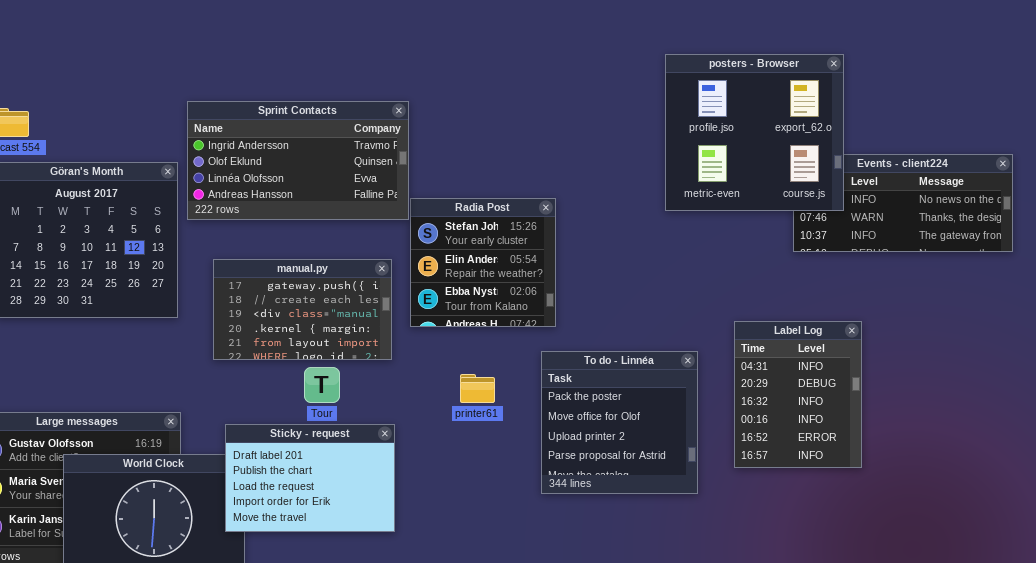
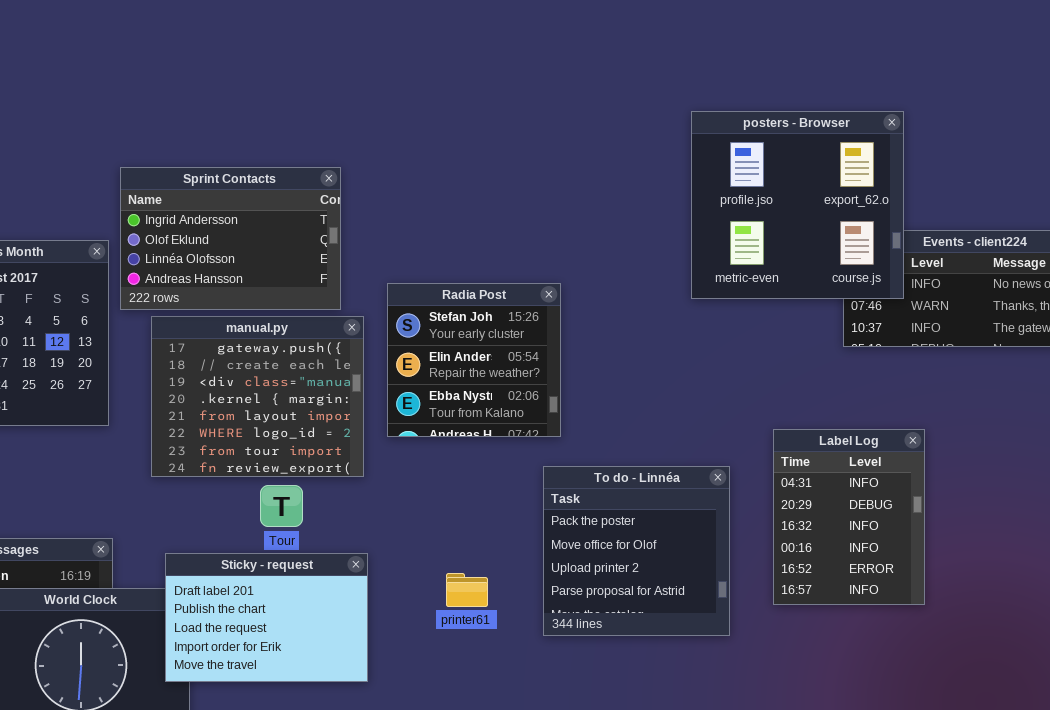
Sprint Contacts: [187,101,409,220] -> [120,167,341,310], resized
manual.py: [213,259,392,360] -> [151,316,364,477], resized
printer61: [460,374,495,403] -> [446,573,488,607], moved

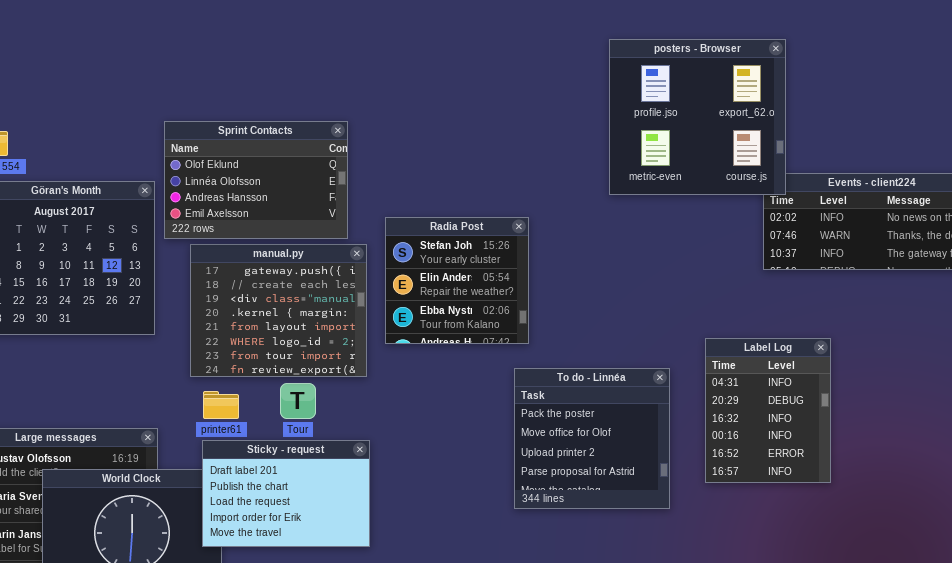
posters - Browser: [691,111,904,299] -> [609,39,786,195], moved
Sprint Contacts: [120,167,341,310] -> [164,121,348,239], scrolled down 1 row
printer61: [446,573,488,607] -> [203,391,239,419], moved

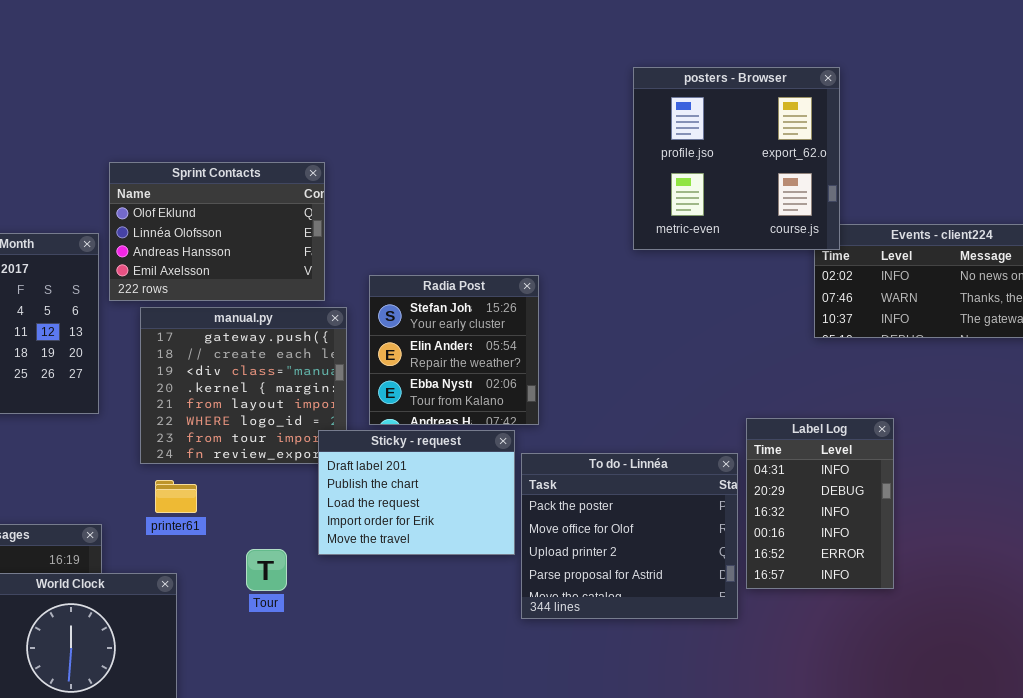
To do - Linnéa: [514,368,670,509] -> [521,453,738,619], resized
Tour: [280,383,316,419] -> [246,549,287,591], moved
Sticky - request: [202,440,370,547] -> [318,430,515,555], moved

